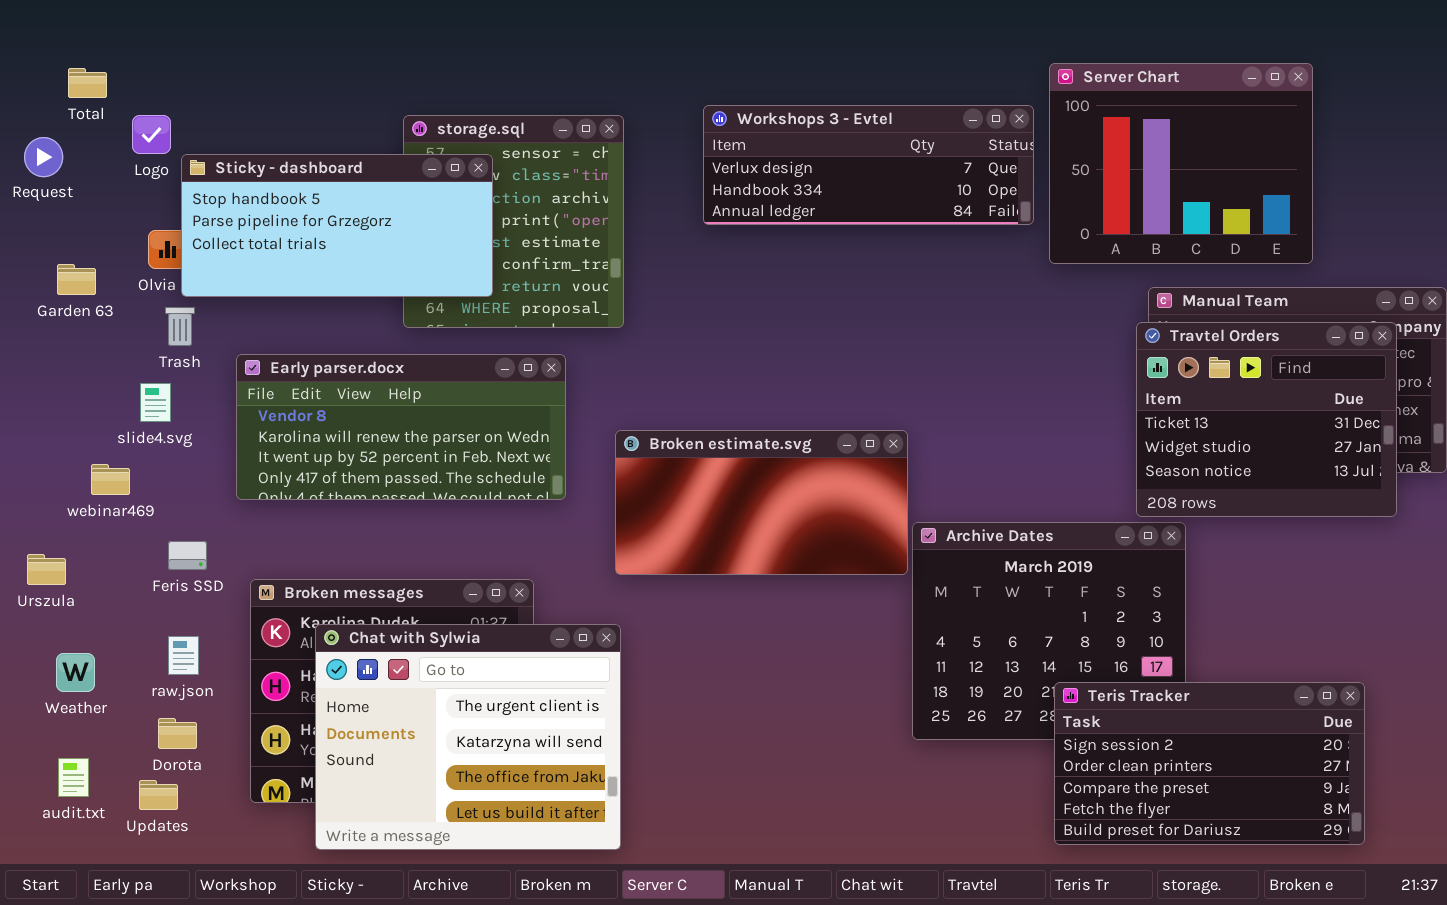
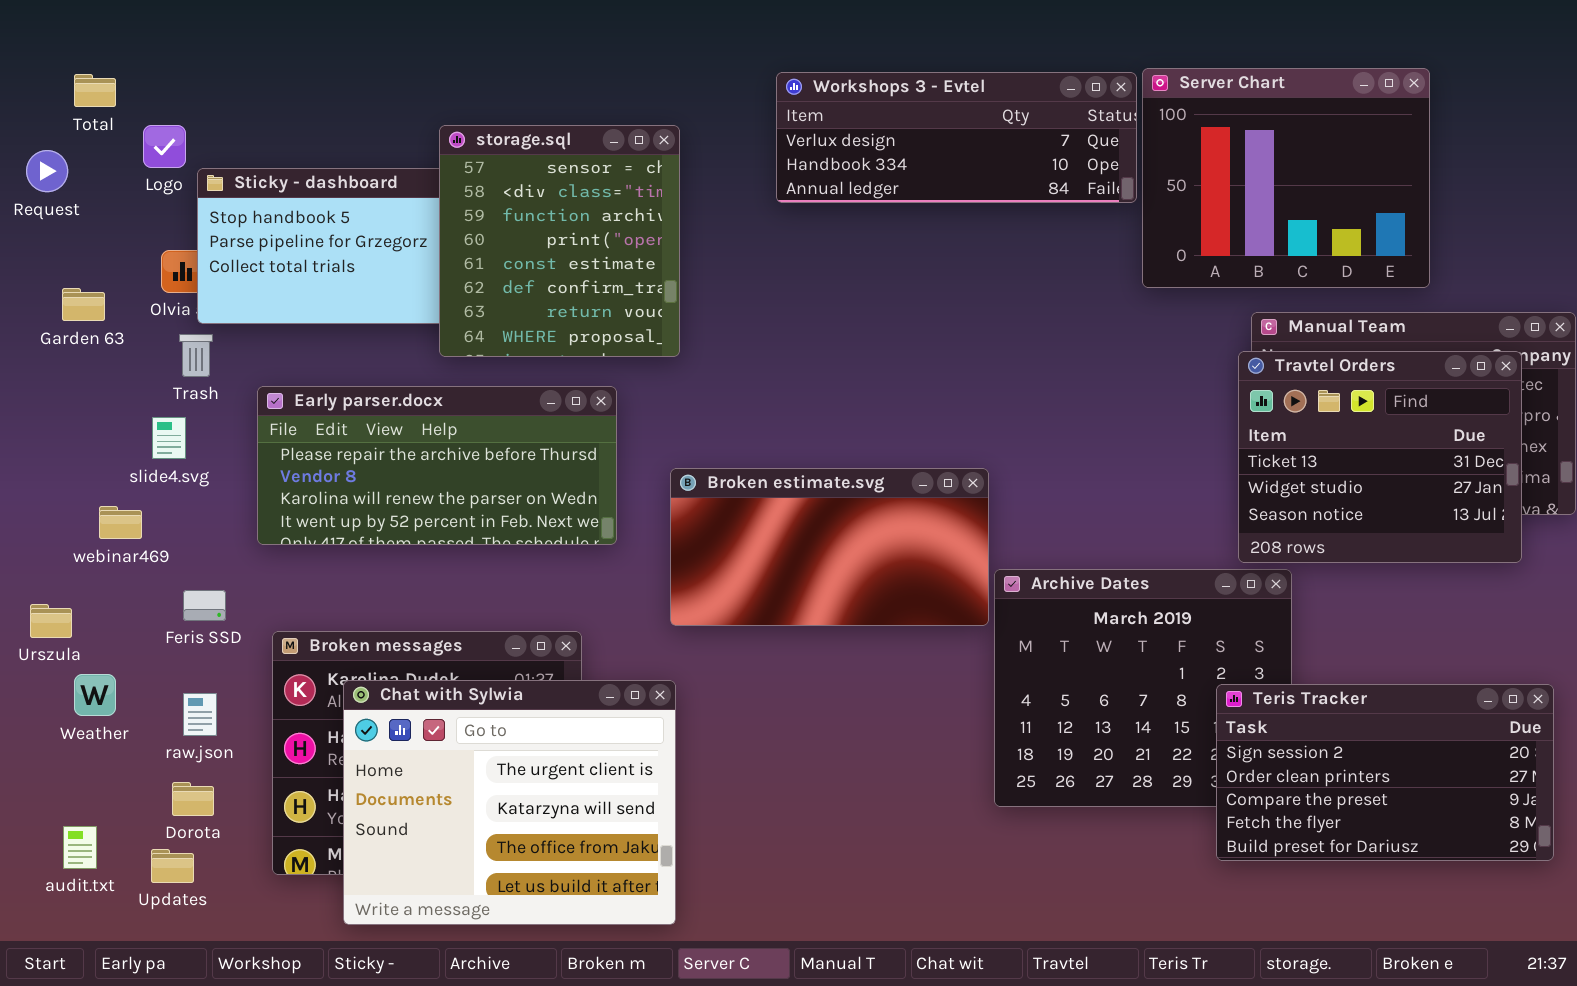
Workshops 3 - Evtel: [703,105,1034,225] -> [776,72,1137,203], moved
storage.sql: [403,115,624,328] -> [439,125,680,357], raised
Early parser.docx: [236,354,566,500] -> [257,386,617,545], scrolled up 1 row
Weather: [56,653,95,692] -> [74,674,116,716], moved
Teris Tracker: [1054,682,1365,845] -> [1216,684,1554,861], moved

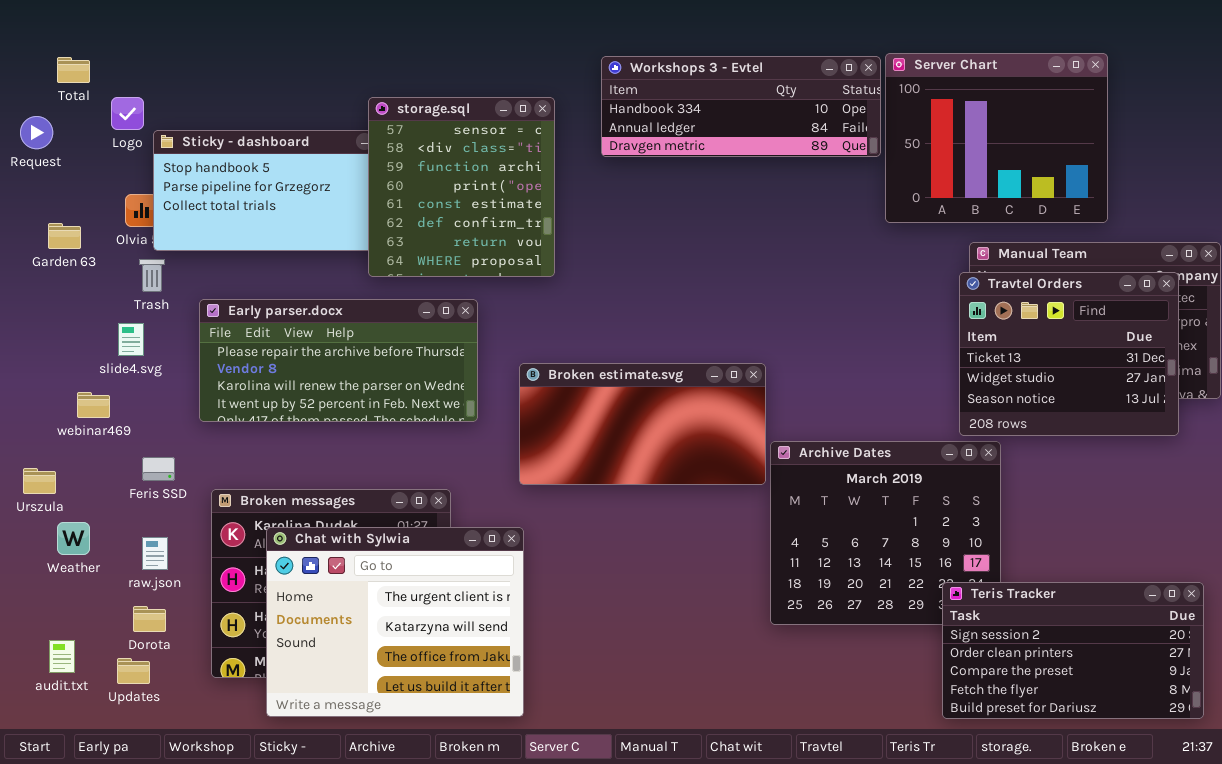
Workshops 3 - Evtel: [776,72,1137,203] -> [601,56,881,157], scrolled down 1 row
storage.sql: [439,125,680,357] -> [368,97,555,277], moved
Teris Tracker: [1216,684,1554,861] -> [942,582,1204,719], moved

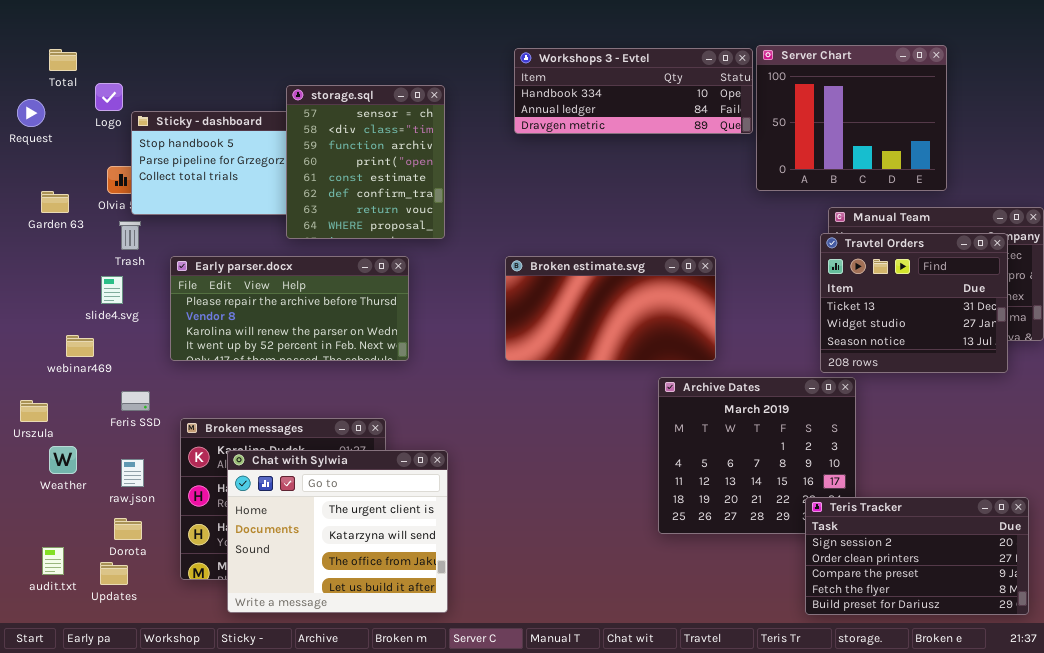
storage.sql: [368,97,555,277] -> [286,85,445,239], moved
Broken estimate.svg: [519,363,766,485] -> [505,256,716,361], moved

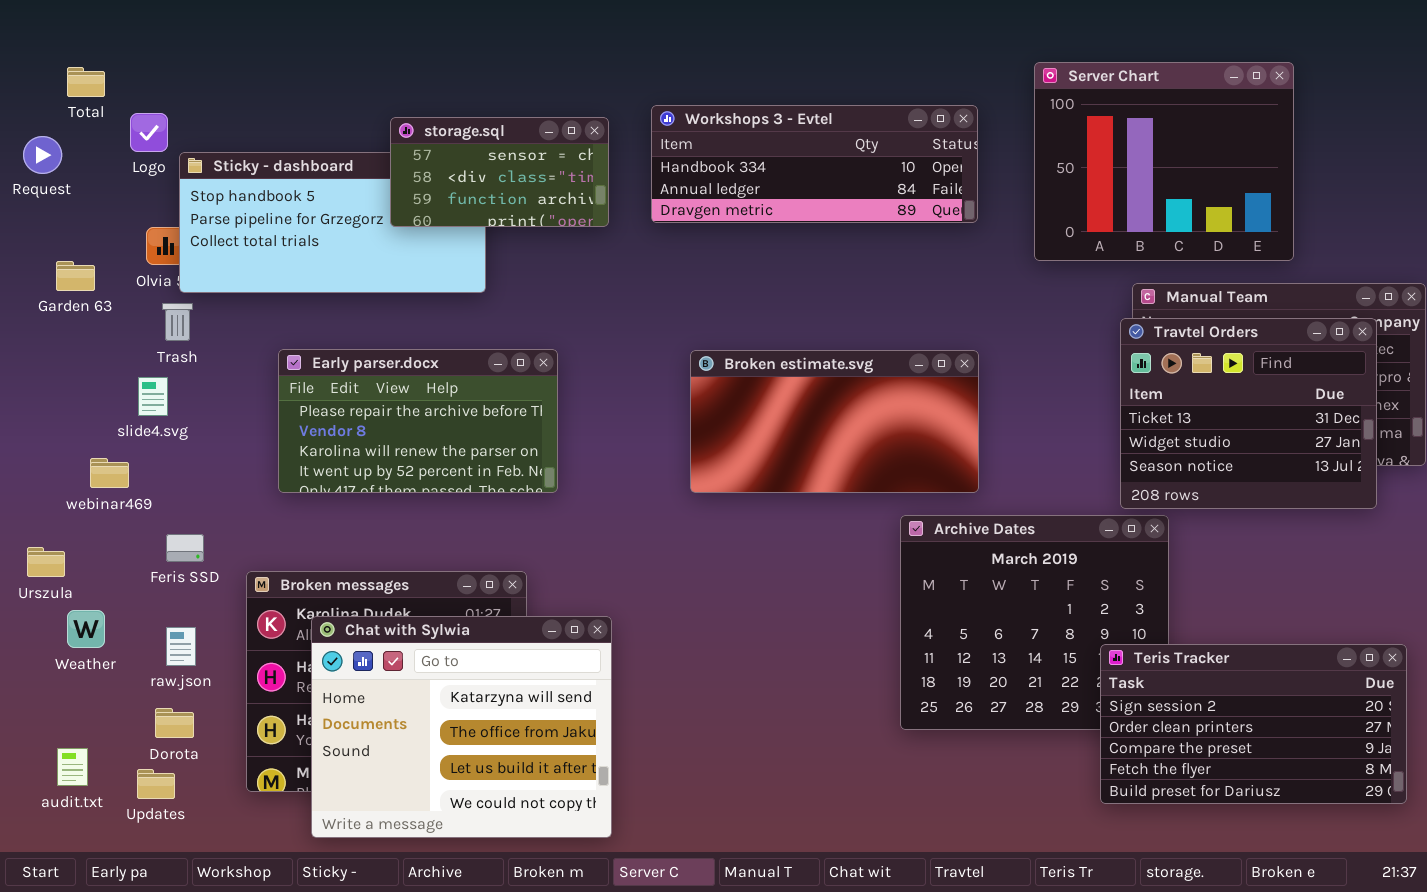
Workshops 3 - Evtel: [514,48,753,134] -> [651,105,978,223], moved
storage.sql: [286,85,445,239] -> [390,117,609,227], resized
Early parser.docx: [170,256,409,361] -> [278,349,558,493], resized
Chat with Sylwia: [227,450,448,613] -> [311,616,612,838], scrolled down 1 row
Teris Tracker: [805,497,1029,615] -> [1100,644,1407,804], moved

